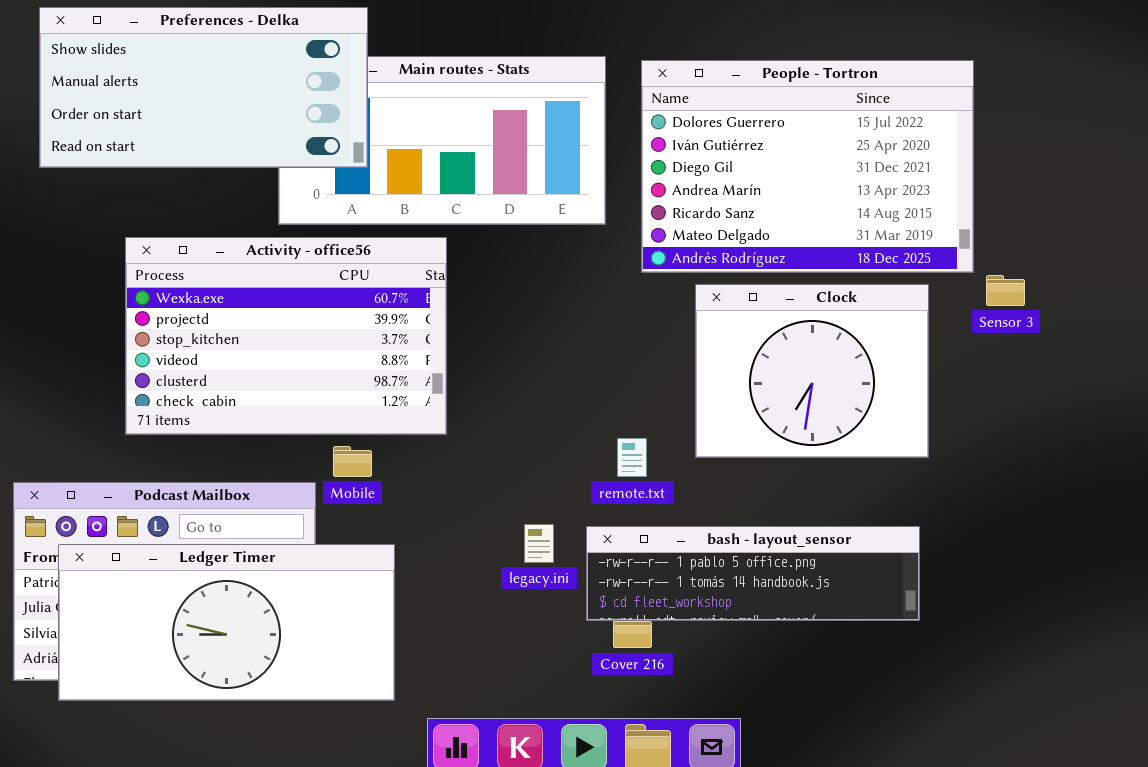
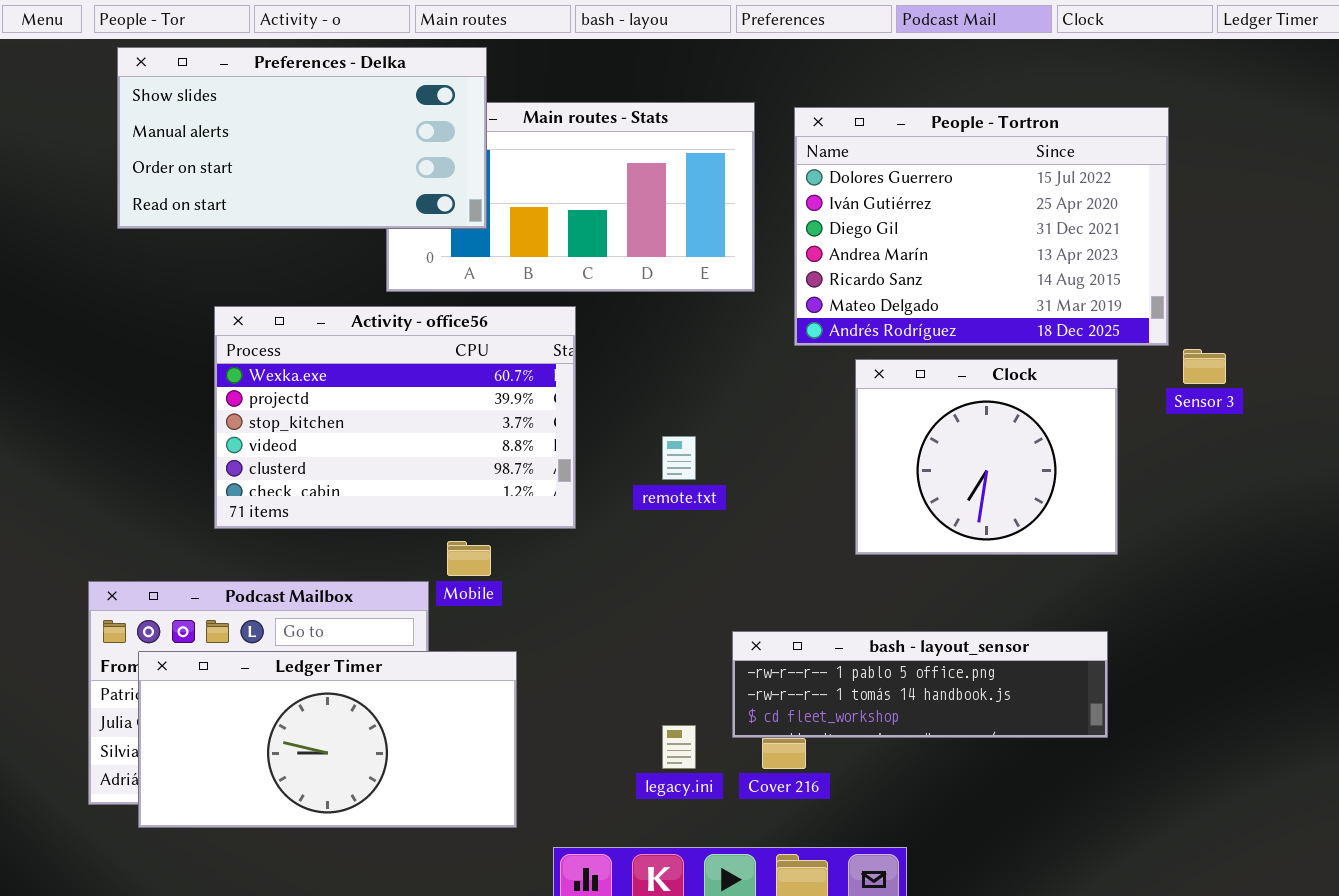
remote.txt: [617,438,647,477] -> [662,436,696,480], moved
legacy.ini: [524,524,554,563] -> [662,725,696,769], moved

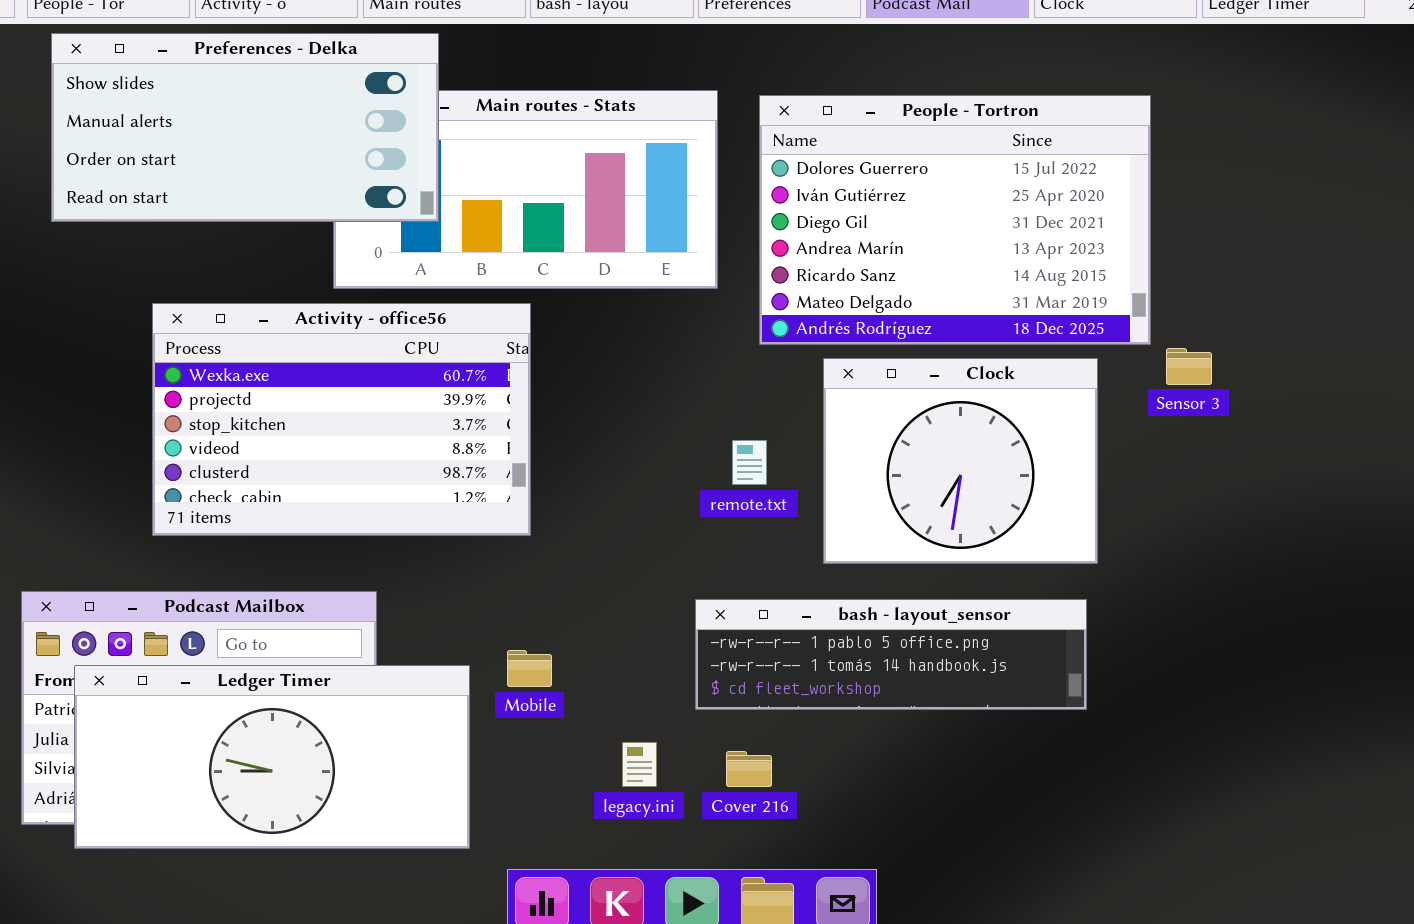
remote.txt: [662,436,696,480] -> [732,440,767,485], moved
Mobile: [447,541,491,576] -> [507,650,552,687], moved
bash - layout_sensor: [732,631,1108,738] -> [695,599,1087,710], moved

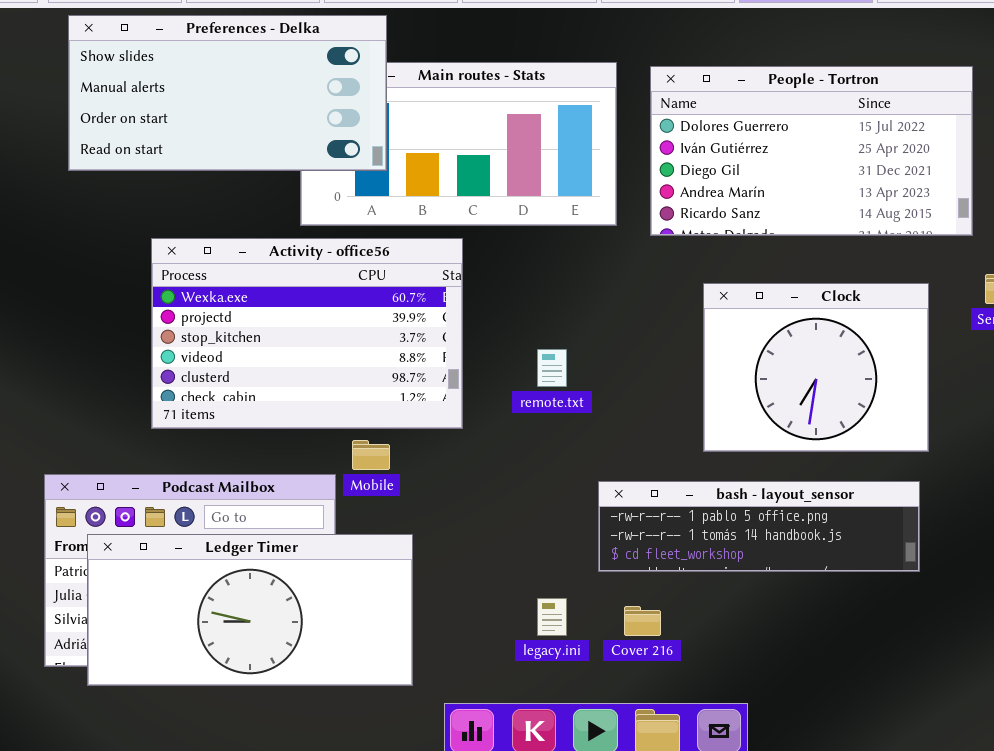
People - Tortron: [759,95,1151,345] -> [650,66,973,236], resized
remote.txt: [732,440,767,485] -> [537,349,567,387], moved
Mobile: [507,650,552,687] -> [352,440,390,470], moved

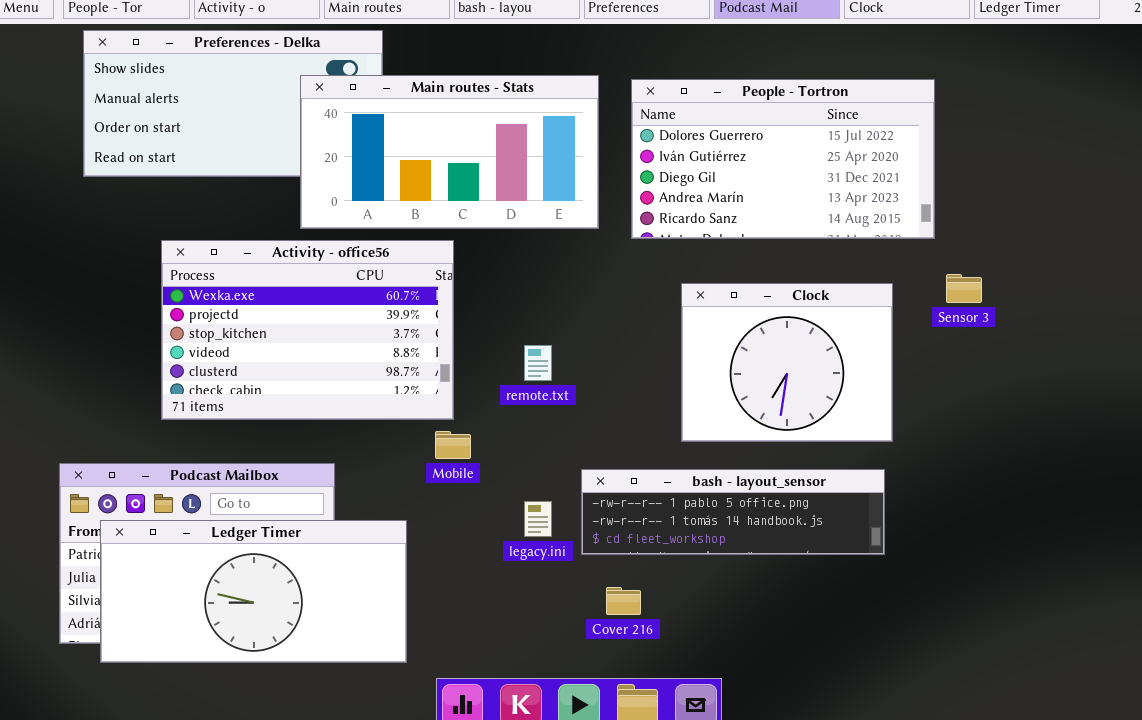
Main routes - Stats: [300,62,617,226] -> [300,75,599,229], raised
Mobile: [352,440,390,470] -> [435,431,471,459], moved
legacy.ini: [537,598,567,636] -> [524,501,552,537], moved

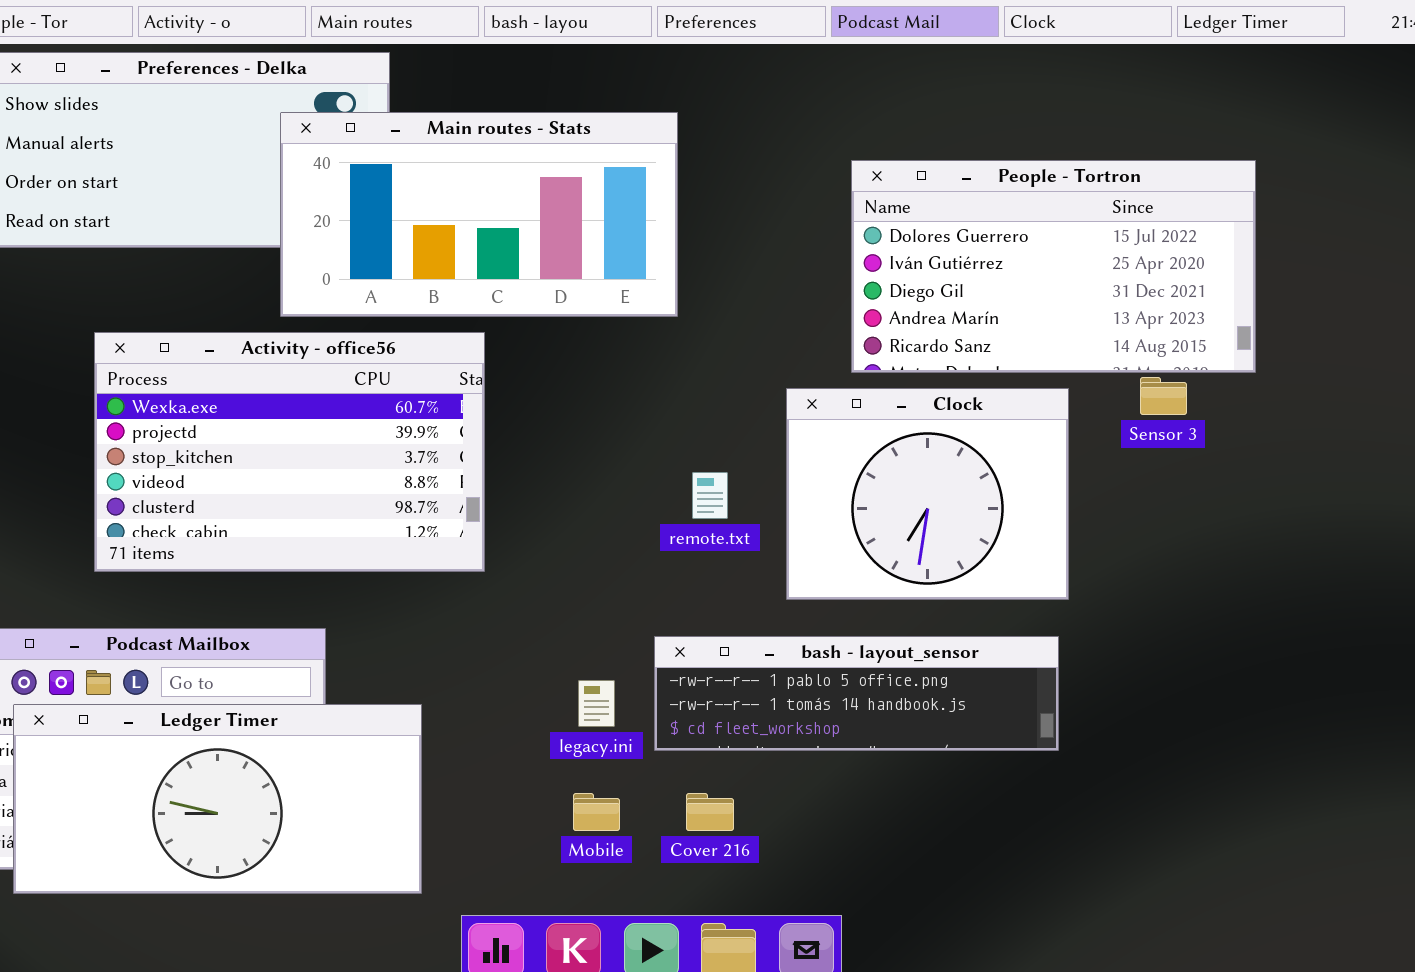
People - Tortron: [631,79,935,239] -> [851,160,1256,373], moved
remote.txt: [524,345,552,381] -> [692,472,728,519], moved
Mobile: [435,431,471,459] -> [573,793,620,831], moved

